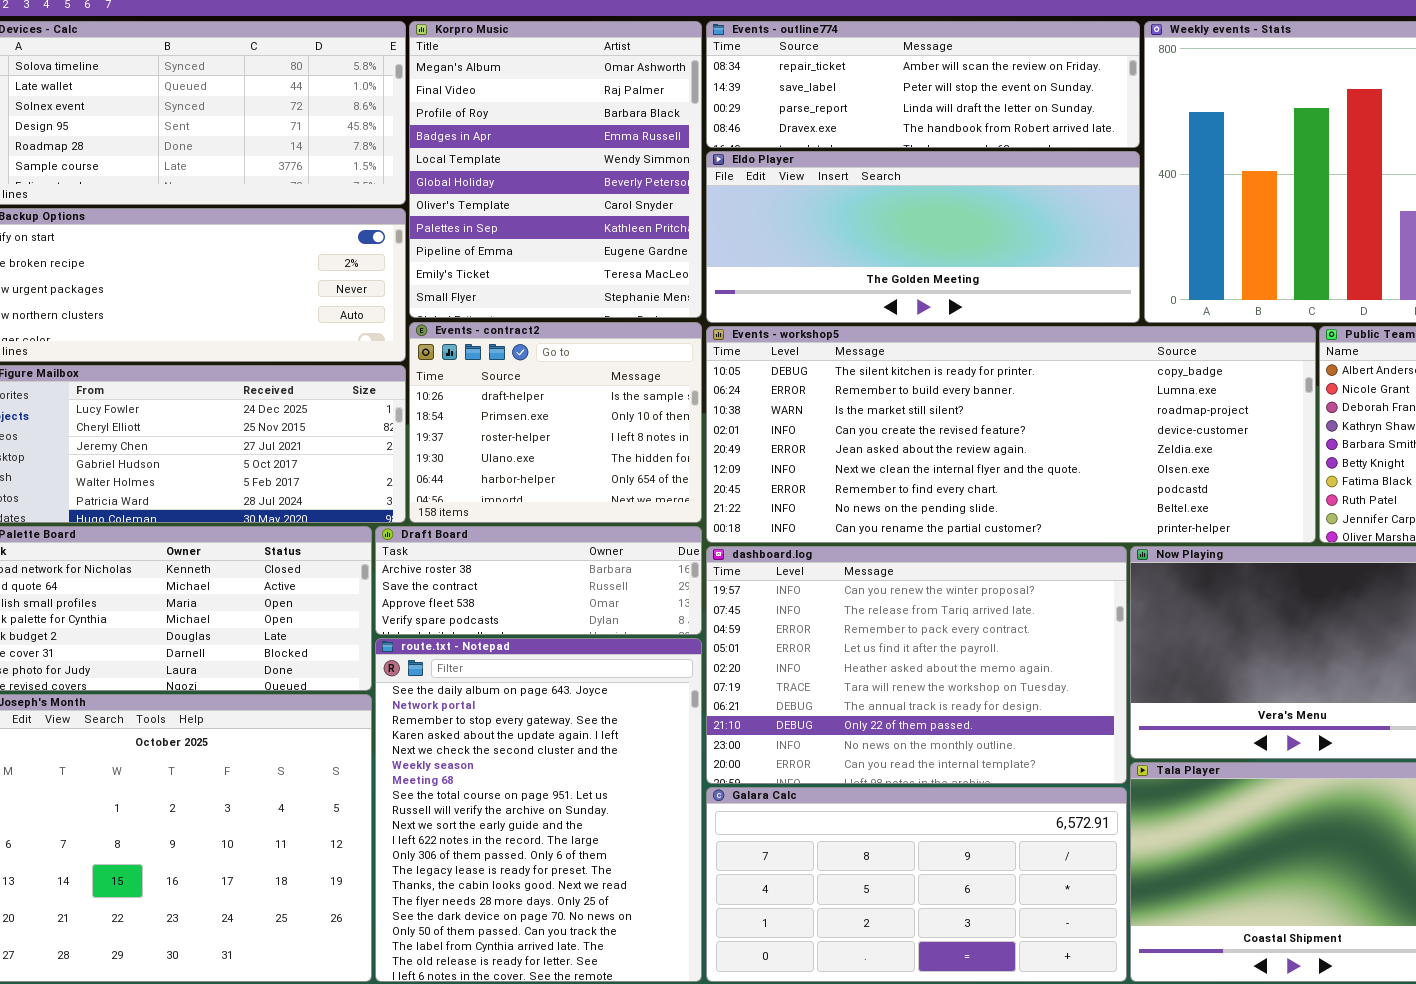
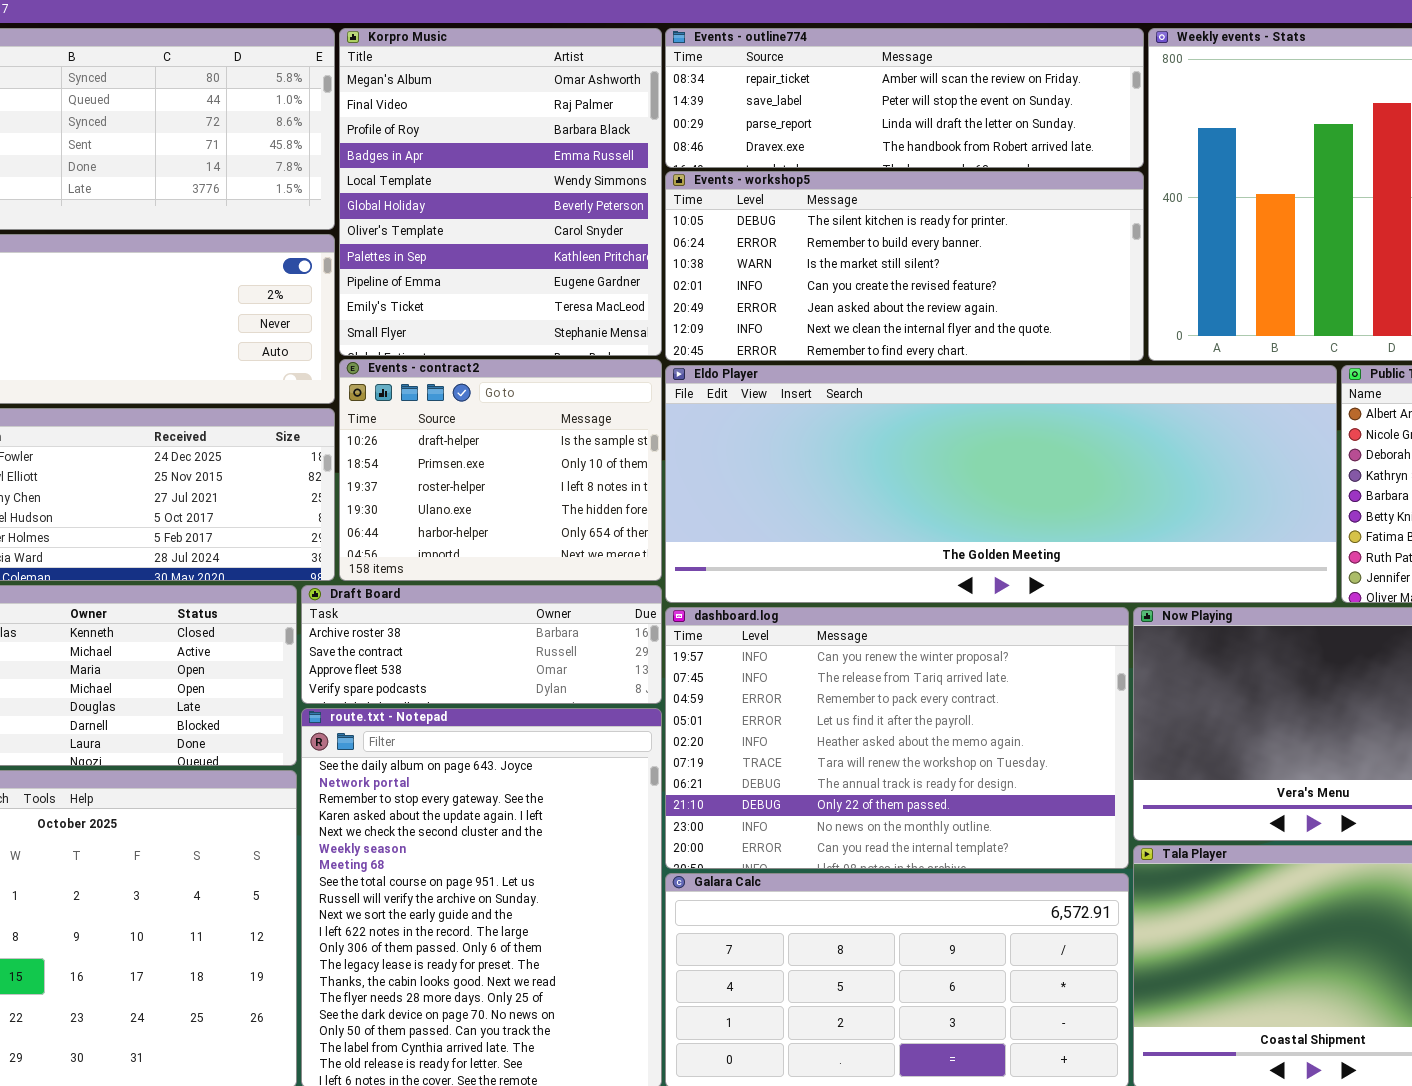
Eldo Player: [706,151,1140,323] -> [665,365,1337,603], moved, resized
Events - workshop5: [706,326,1316,543] -> [665,171,1144,361], moved, resized

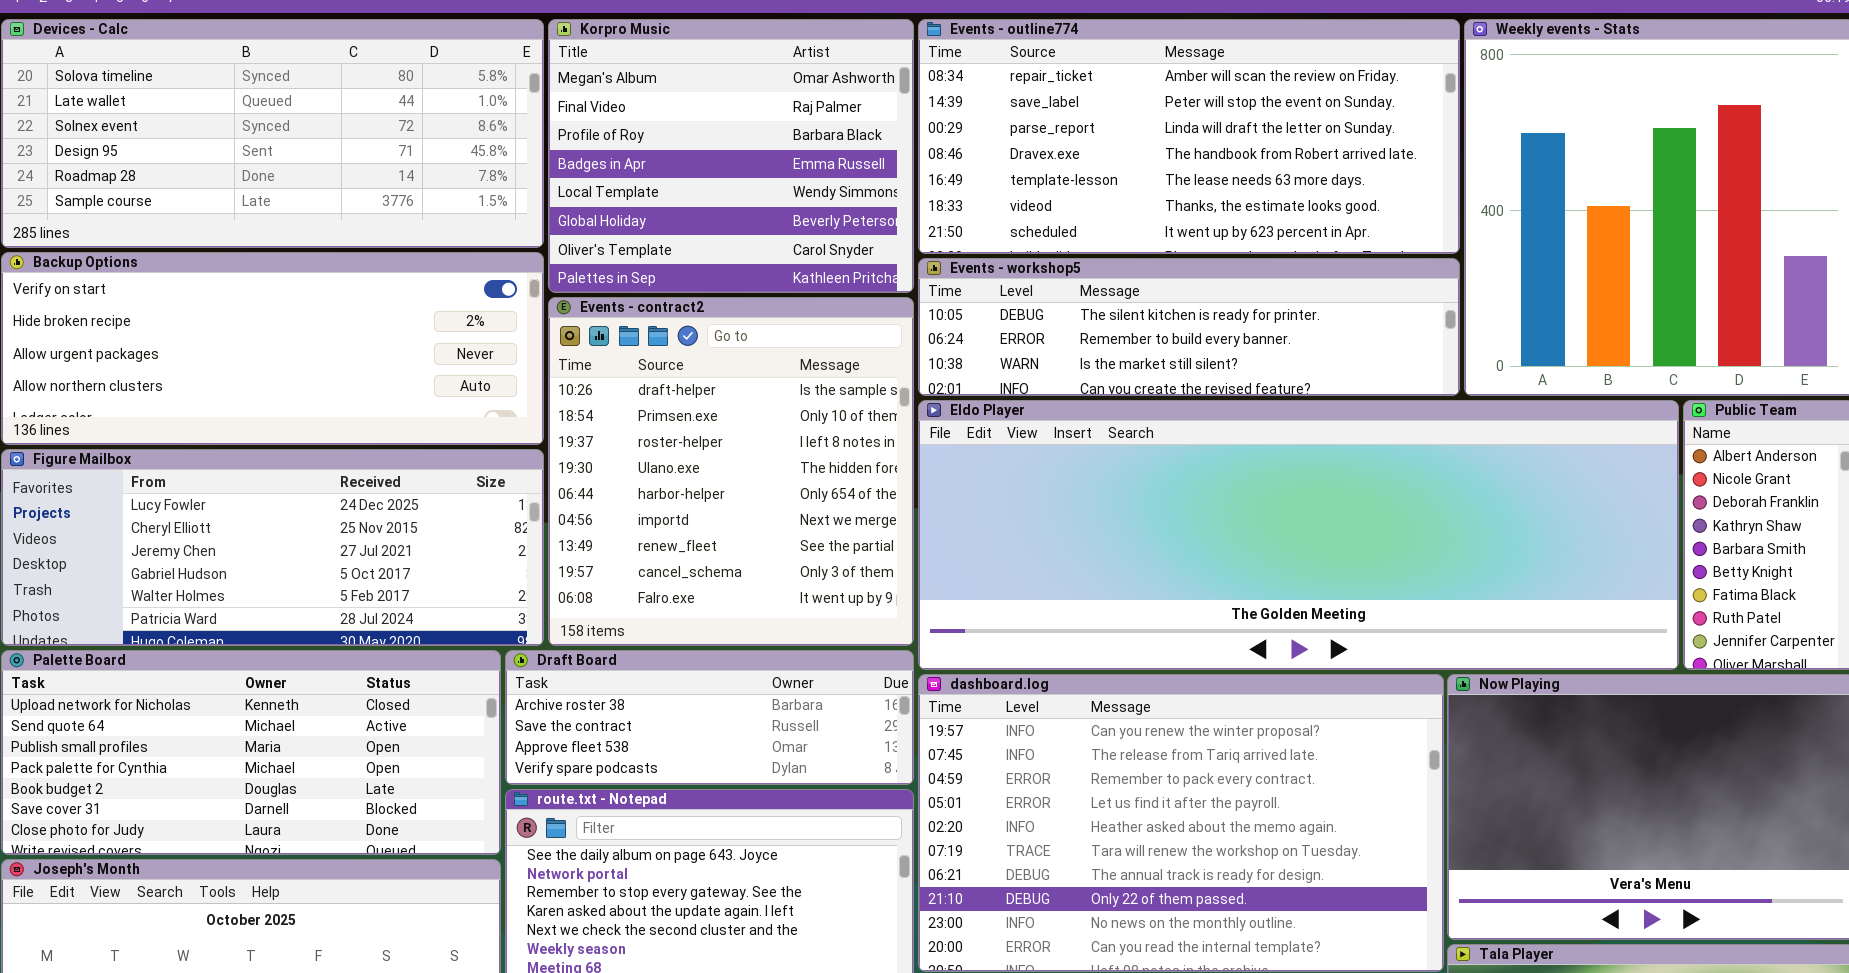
Korpro Music: [339,28,662,356] -> [548,19,914,293], resized
Events - outline774: [665,28,1144,168] -> [918,19,1460,254], resized
Events - workshop5: [665,171,1144,361] -> [918,258,1460,396], resized
Events - contract2: [339,359,662,581] -> [548,297,914,646], resized

